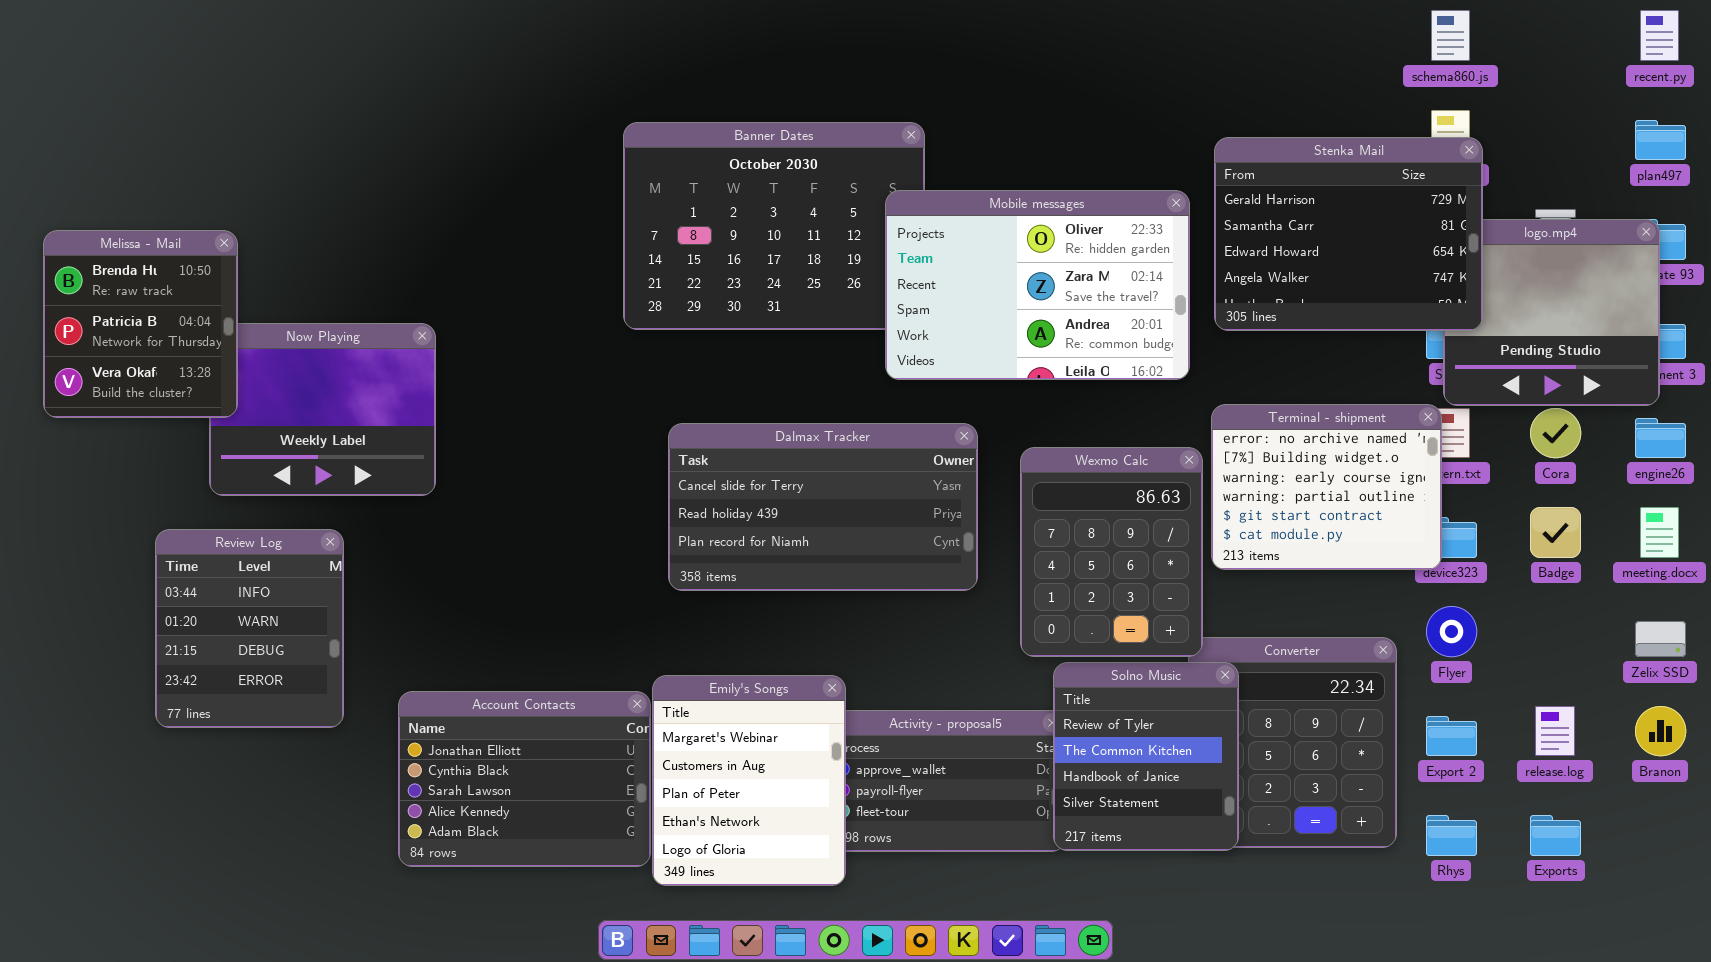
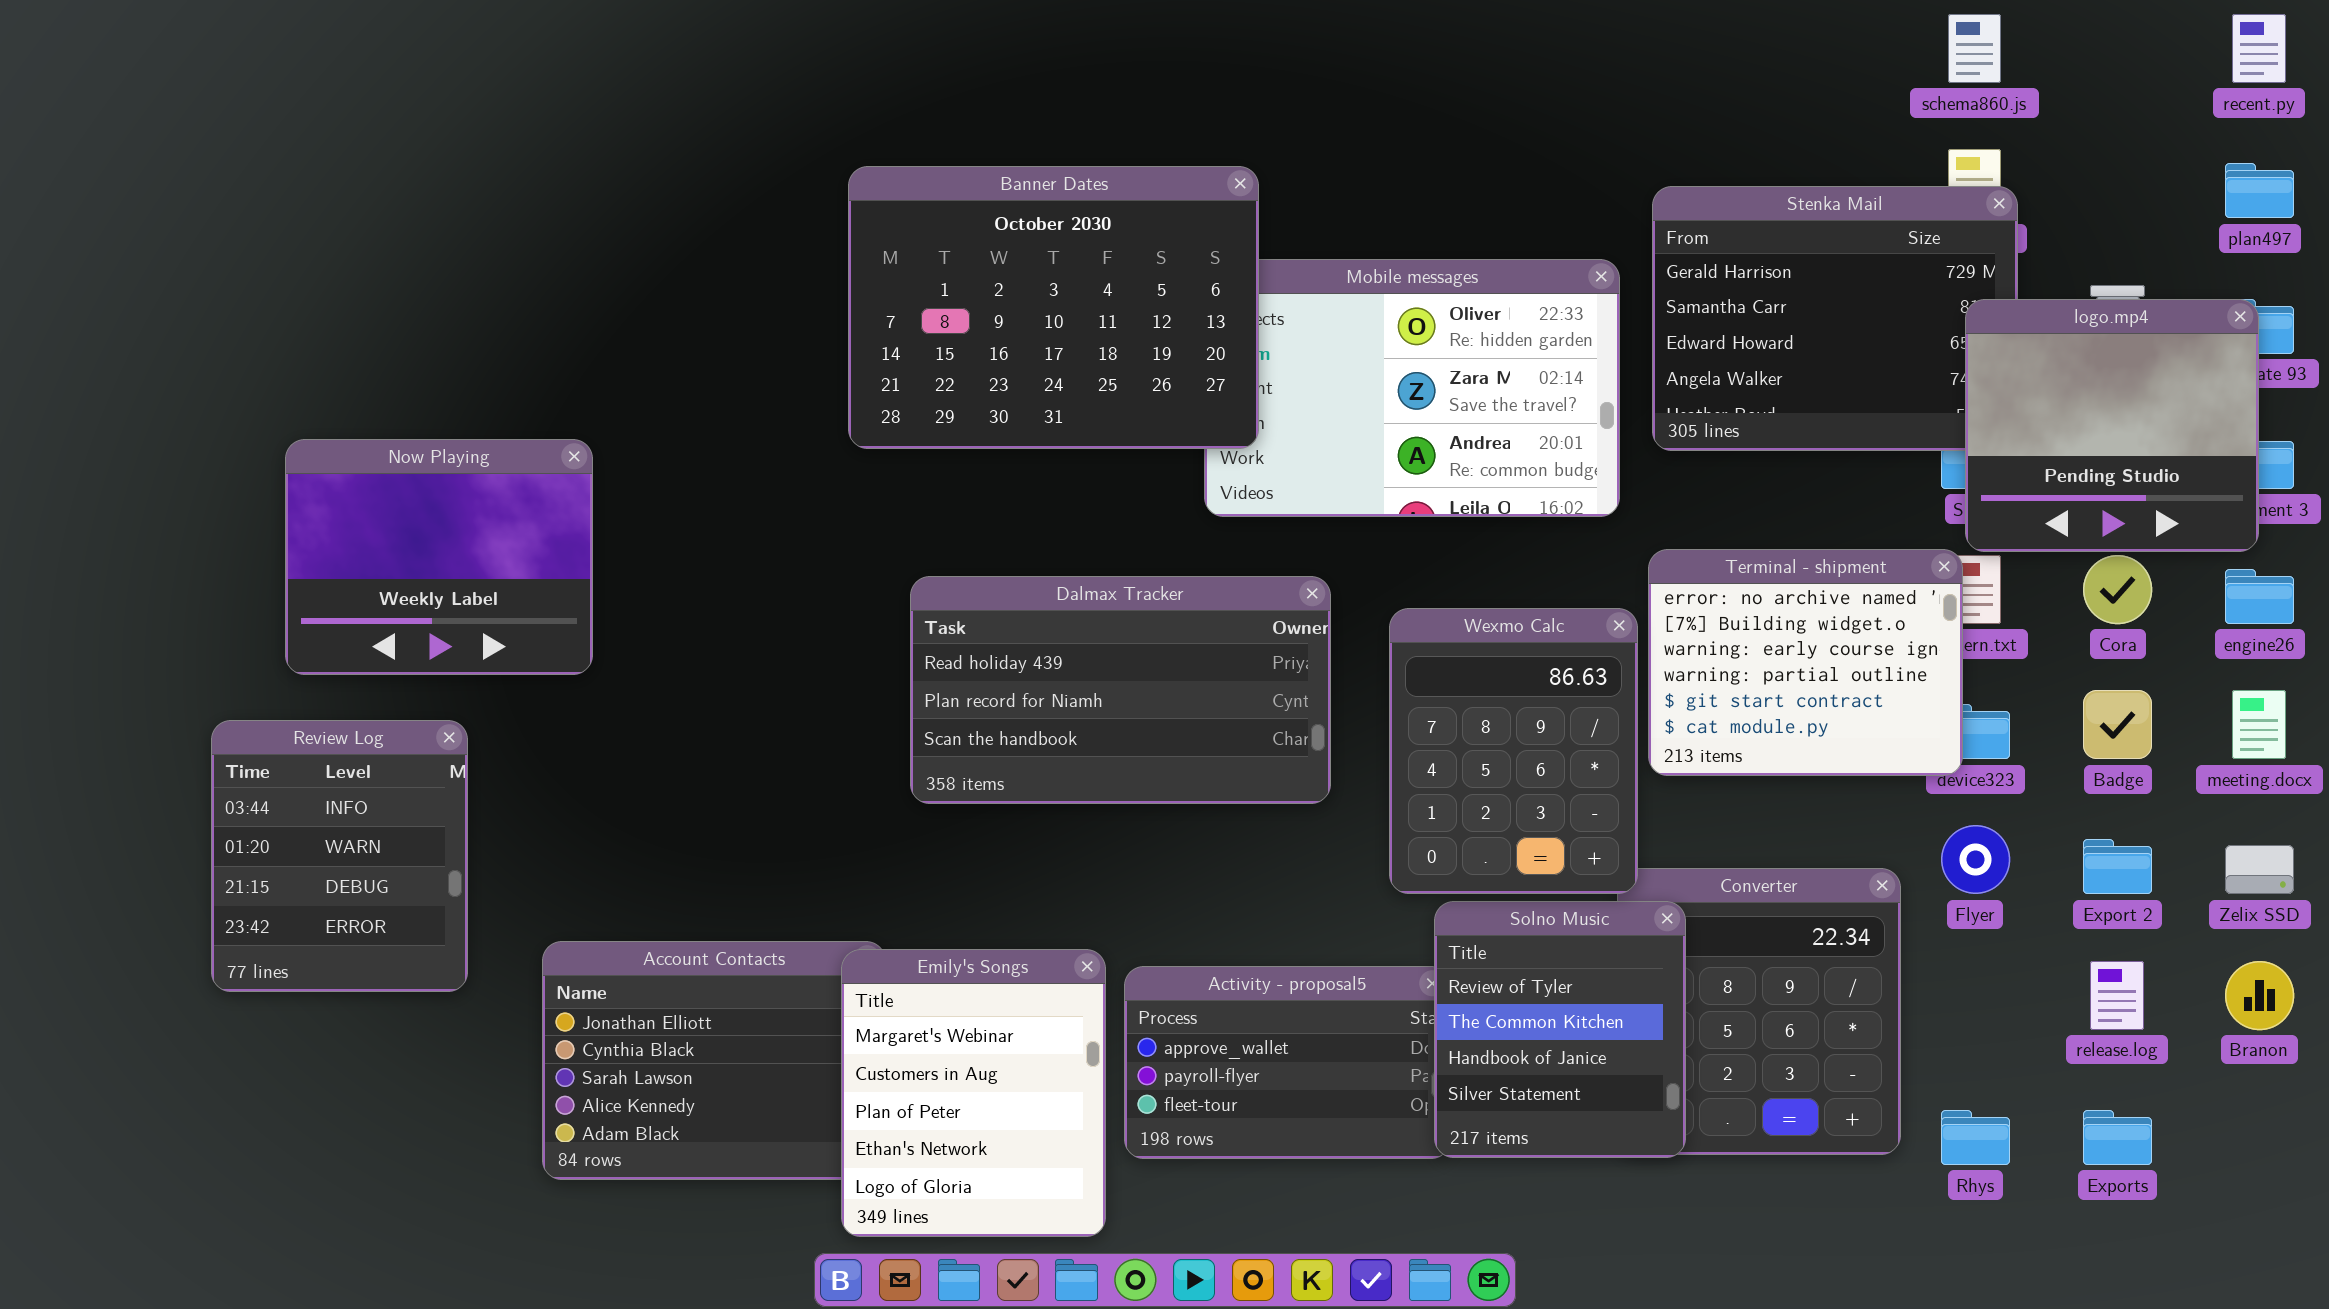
Banner Dates: [623,122,925,330] -> [848,166,1259,449], raised
logo.mp4: [1443,219,1660,406] -> [1965,299,2259,552], raised
Melissa - Mail: [43,230,238,418] -> none, closed
Dalmax Tracker: [668,423,978,591] -> [910,576,1331,804], scrolled down 1 row
Emily's Songs: [652,675,846,886] -> [841,949,1106,1237], moved
Export 2: [1426,716,1477,756] -> [2083,839,2152,894], moved

